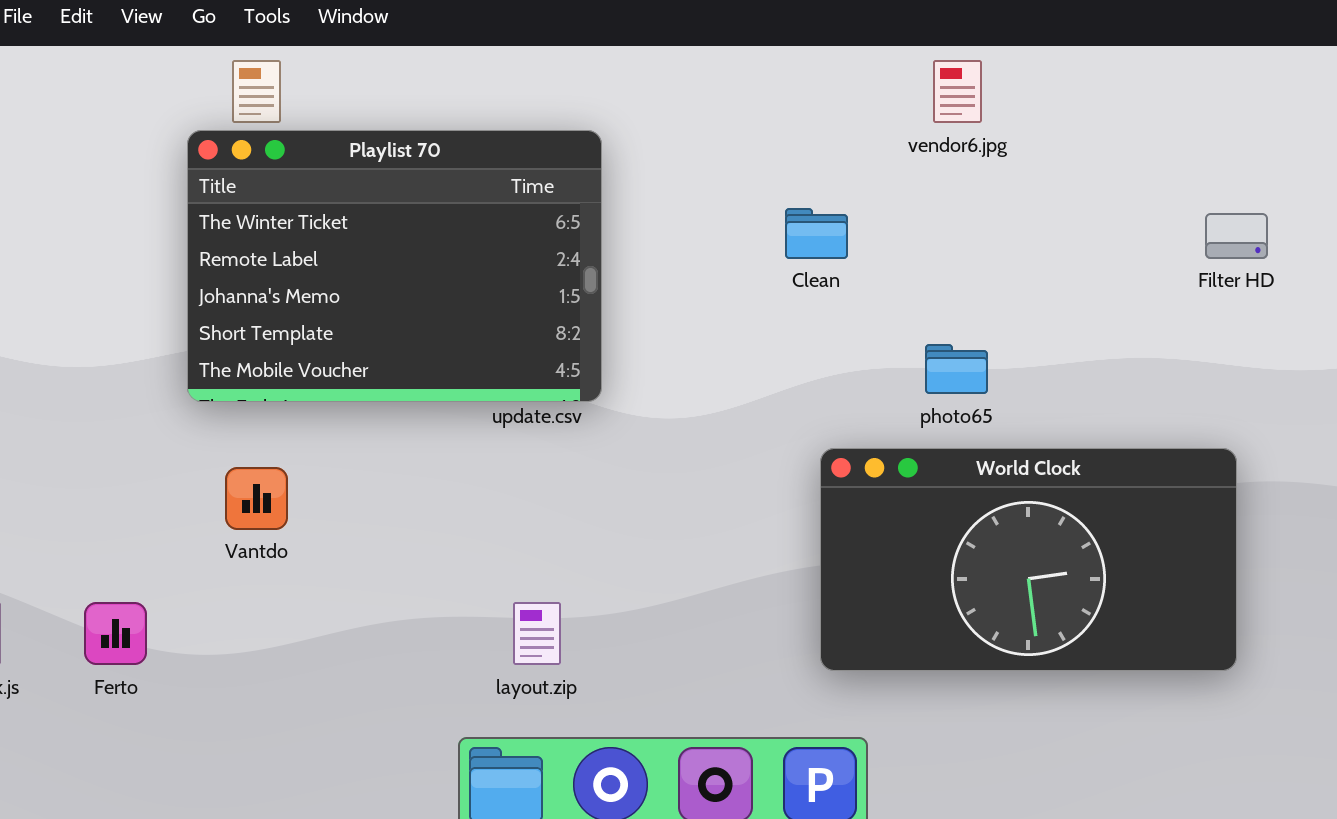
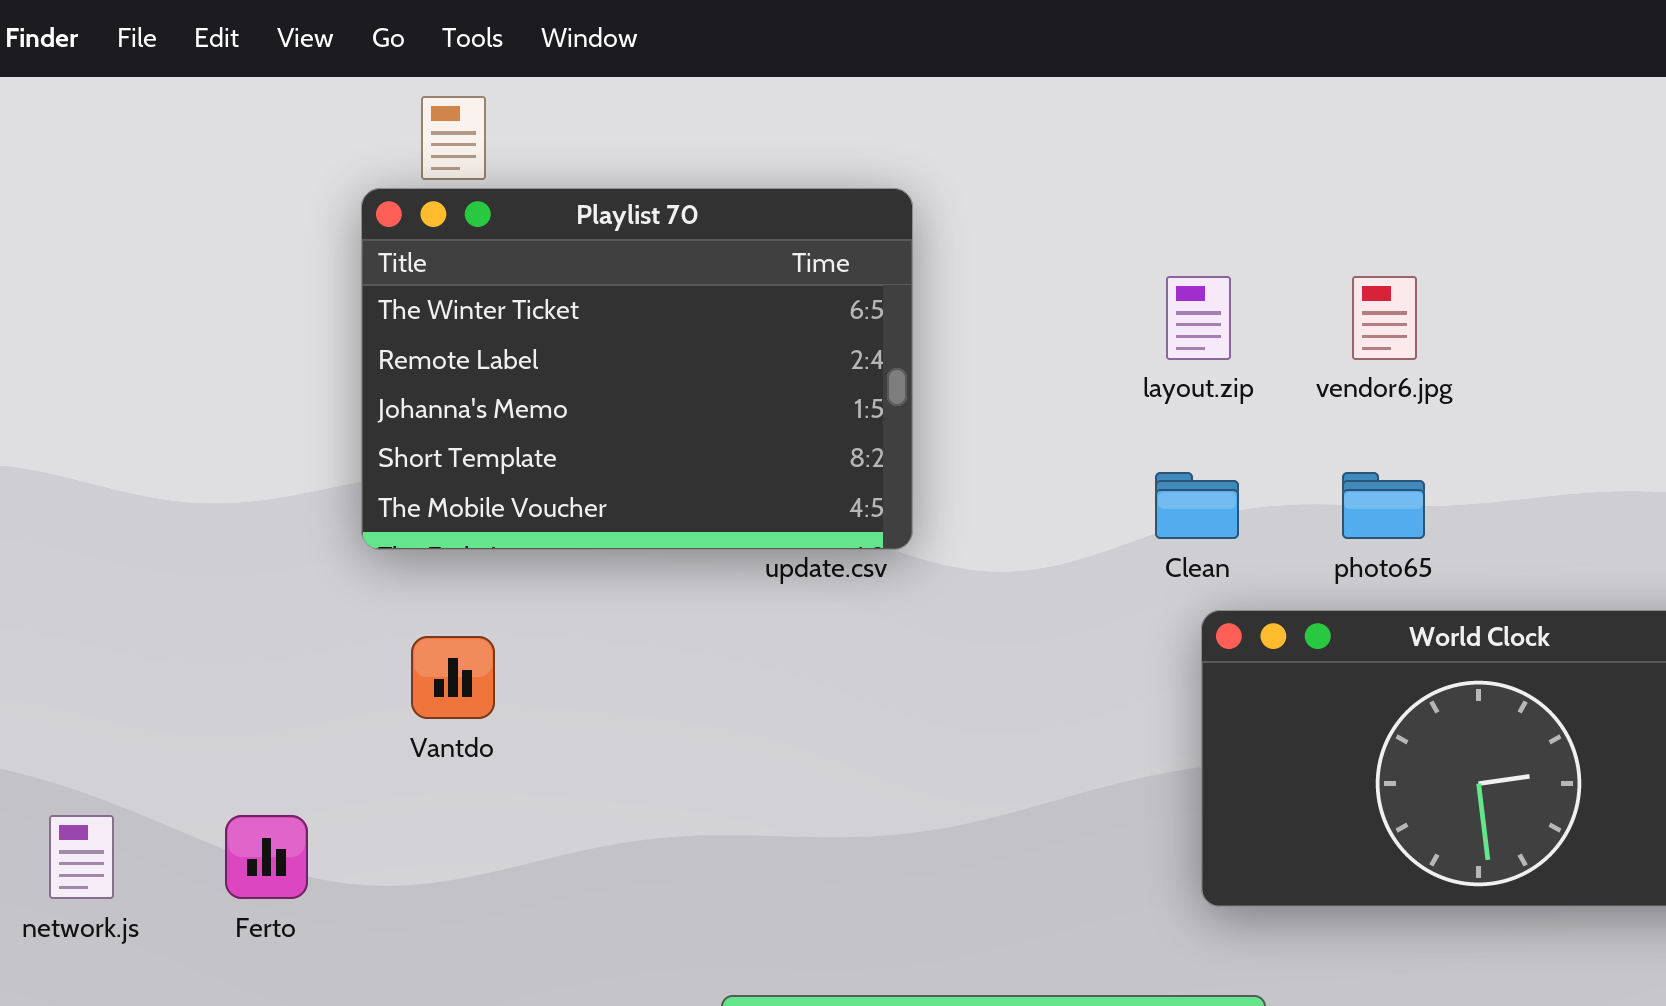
vendor6.jpg: [933,60,982,123] -> [1352,276,1417,360], moved
Clean: [785,208,848,259] -> [1155,472,1239,539], moved
layout.zip: [513,602,561,665] -> [1166,276,1231,360], moved

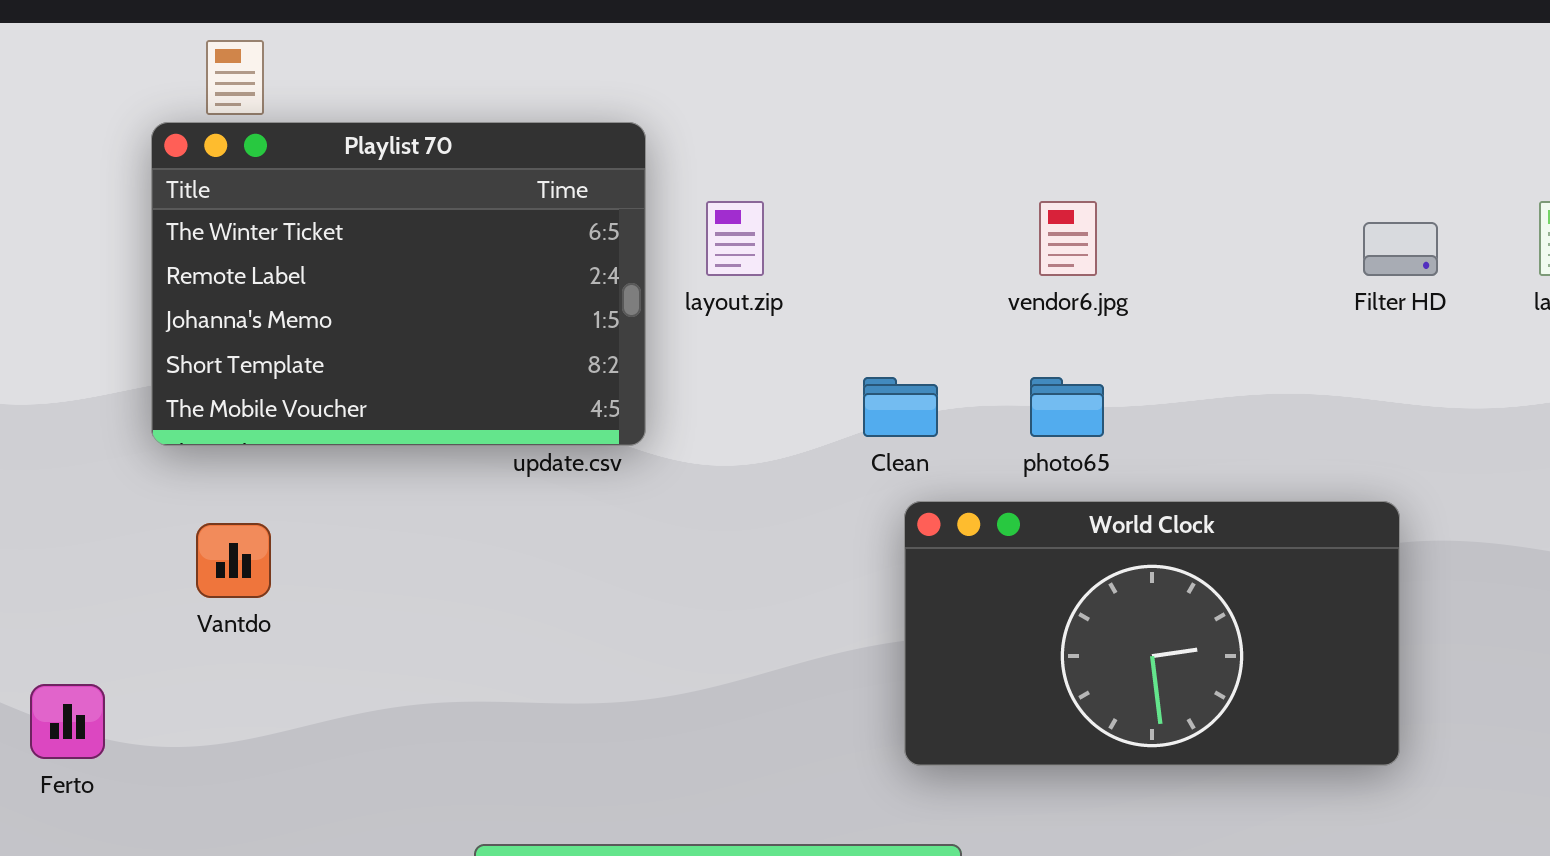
layout.zip: [1166,276,1231,360] -> [706,201,764,276], moved

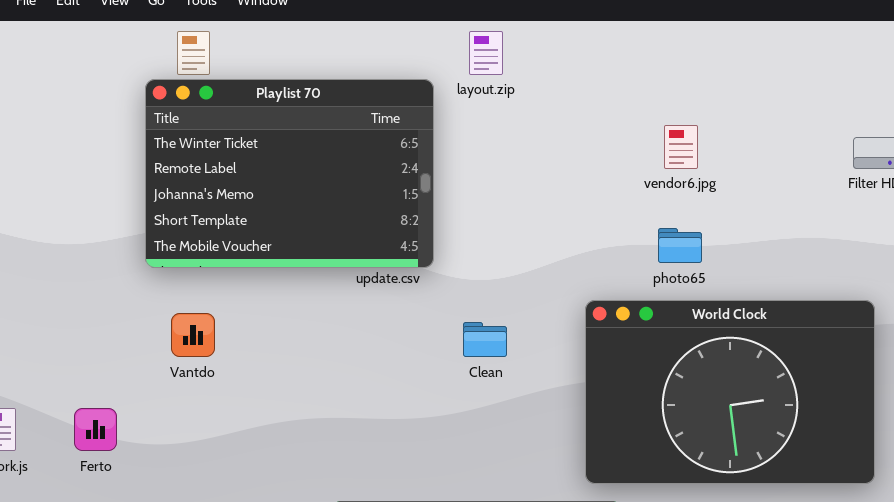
layout.zip: [706,201,764,276] -> [469,31,503,75], moved
Clean: [863,377,938,437] -> [463,322,507,357], moved
World Clock: [904,501,1400,766] -> [585,300,875,484], resized

